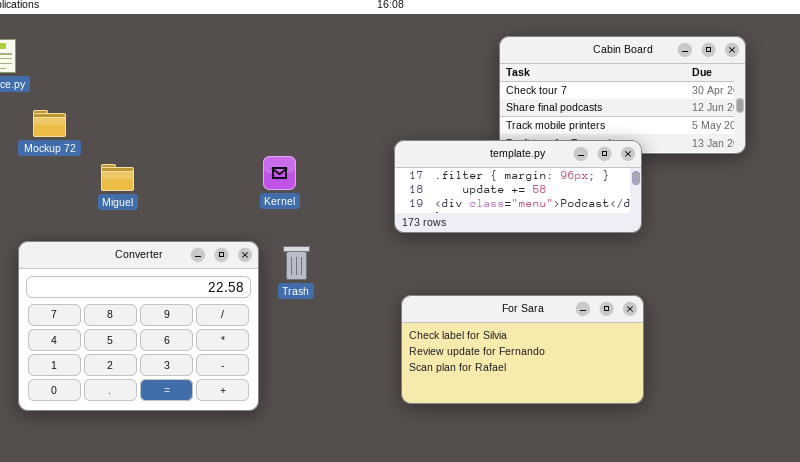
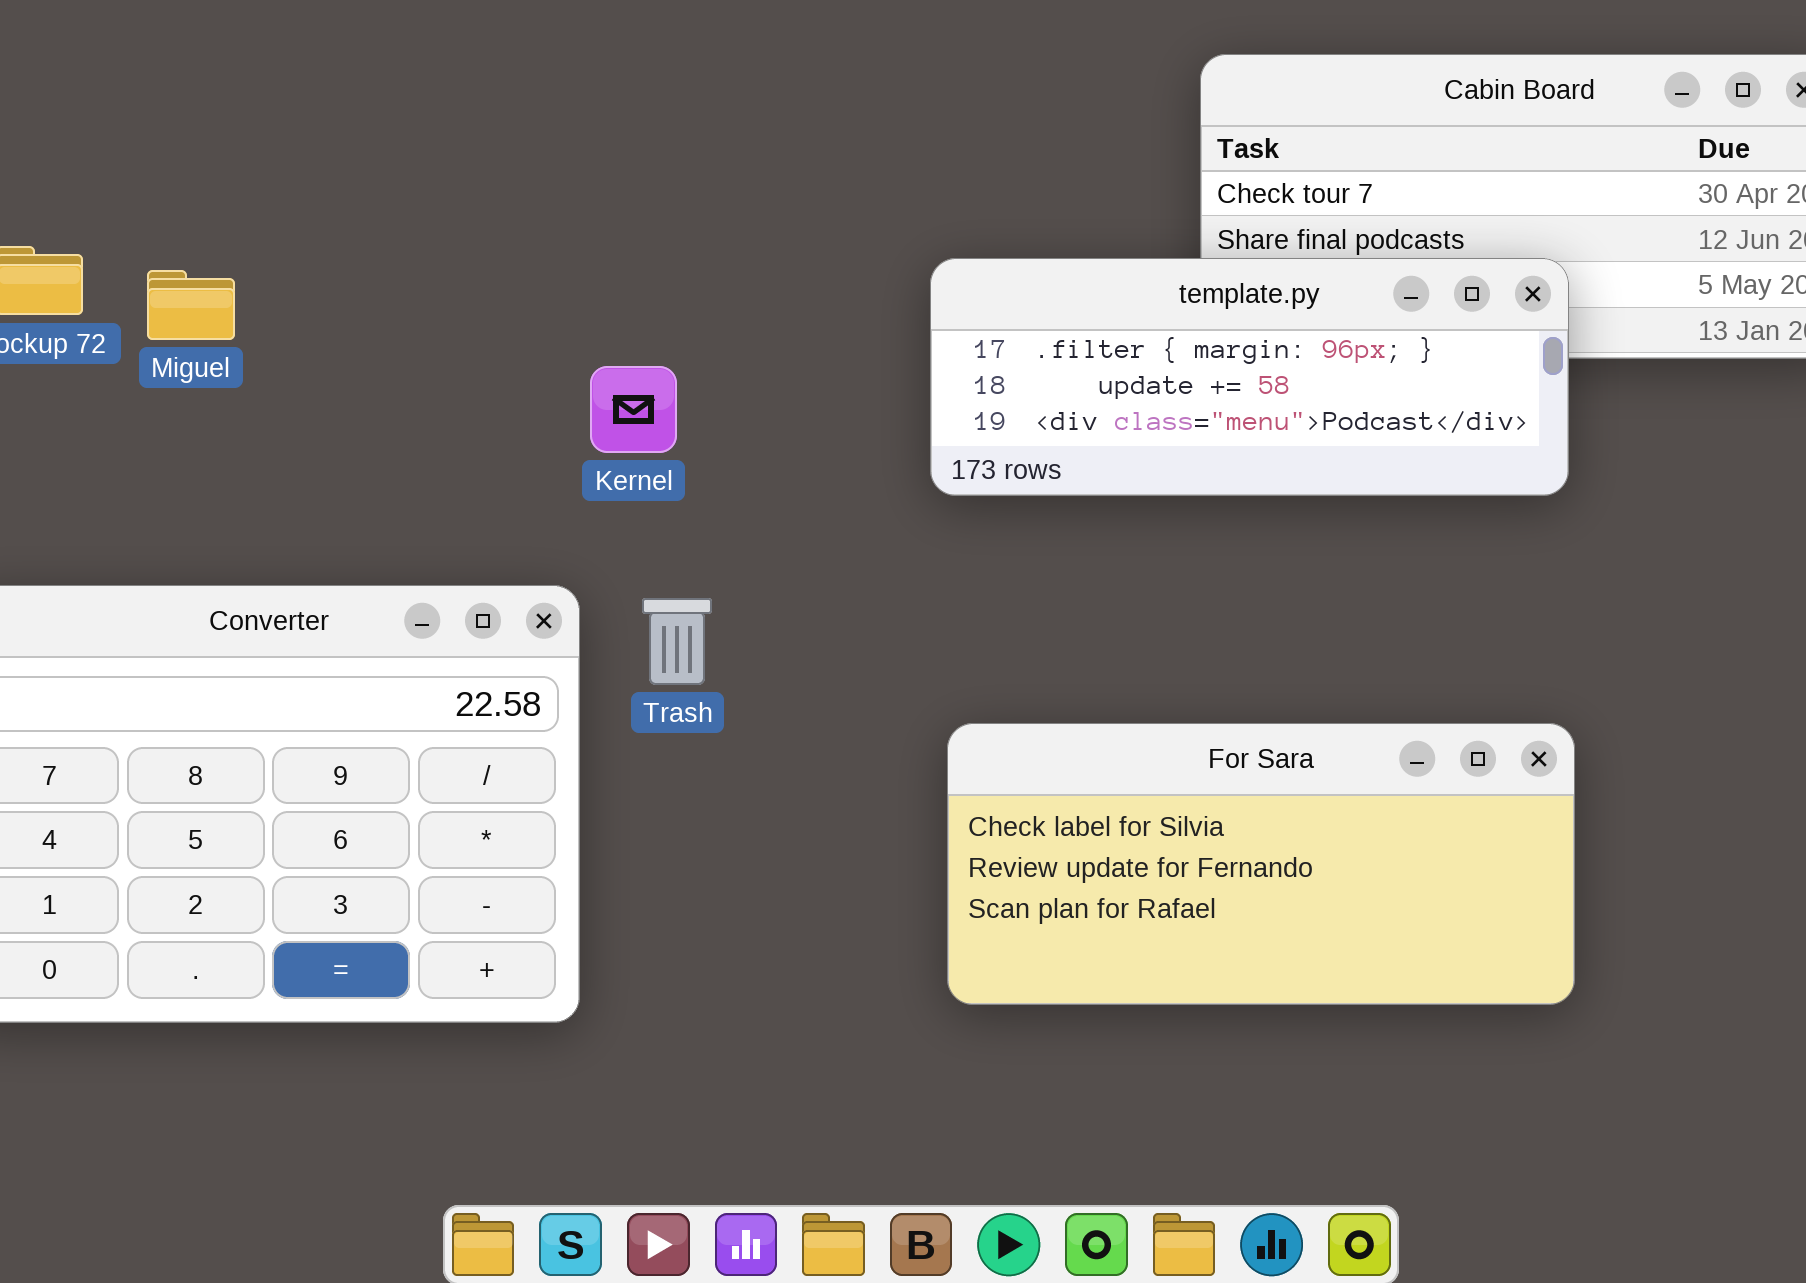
template.py: [394,140,642,233] -> [930,258,1569,496], moved
Miguel: [101,164,134,191] -> [147,270,235,340], moved

